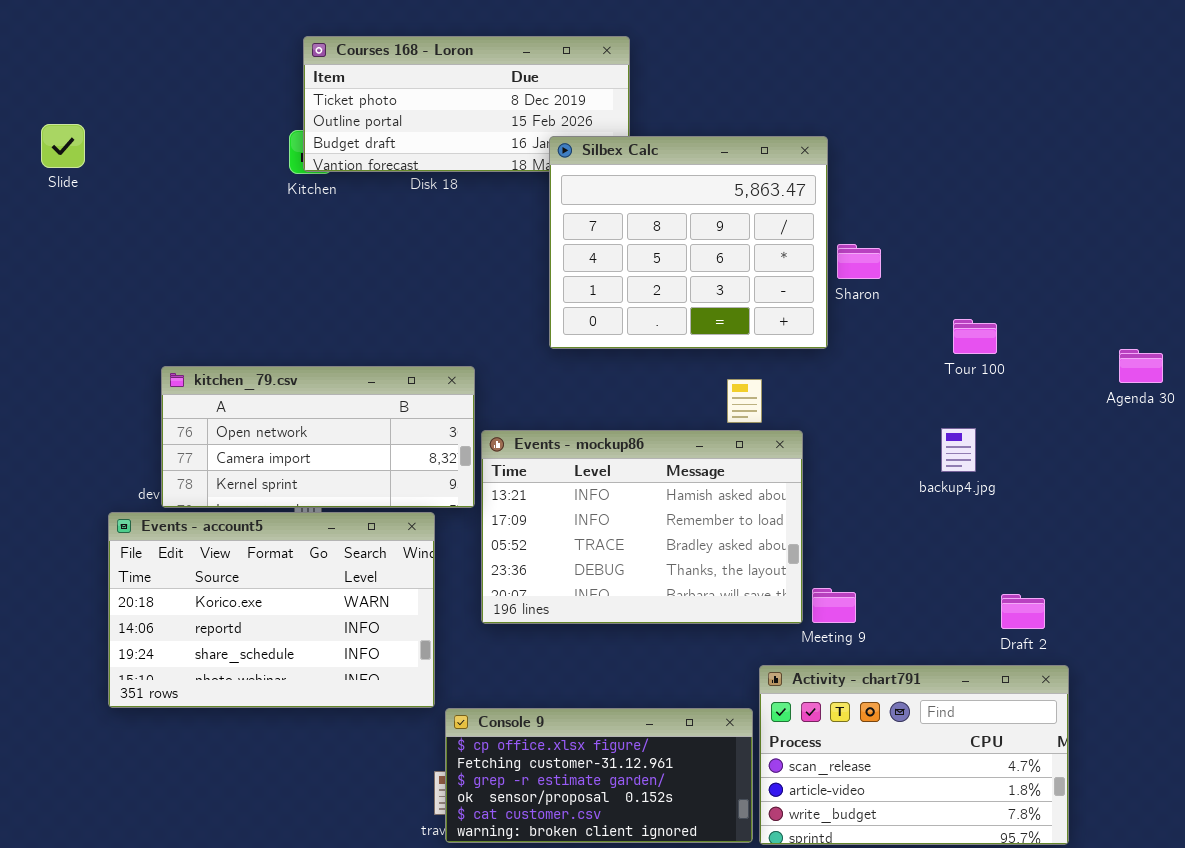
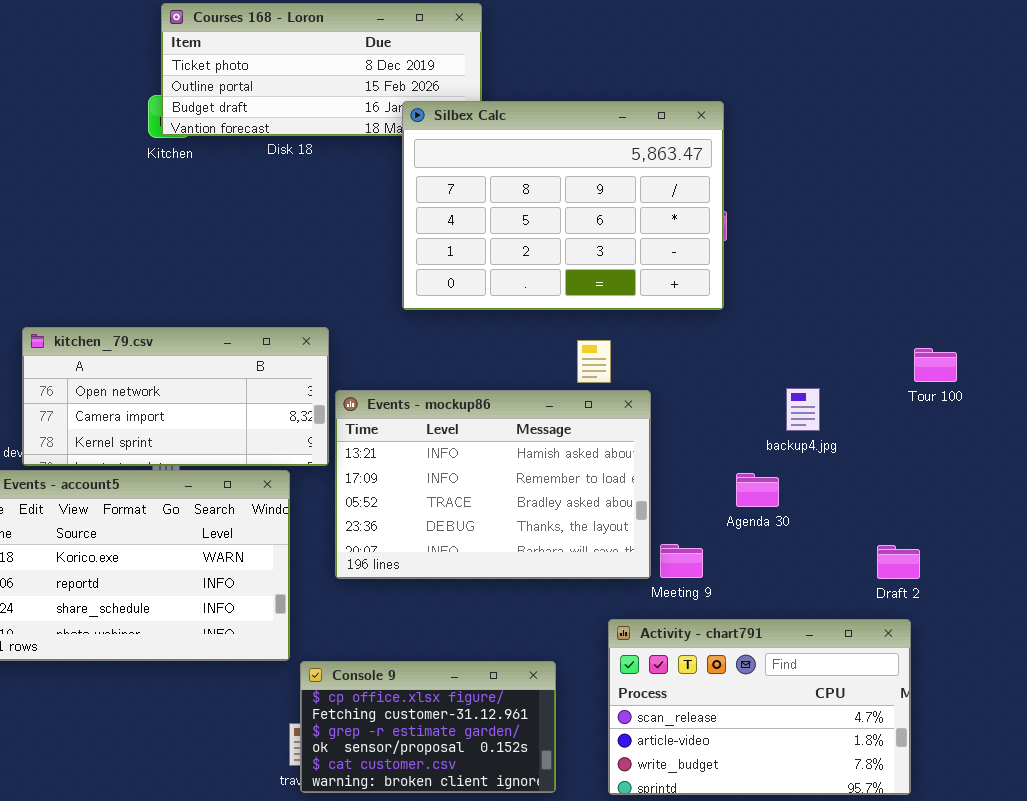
Silbex Calc: [549,136,828,349] -> [402,101,724,310], resized
Tour 100: [953,319,997,354] -> [914,348,957,382], moved
Agenda 30: [1119,349,1163,383] -> [736,473,779,507], moved
Draft 2: [1001,594,1045,629] -> [877,545,920,579], moved
Console 9: [445,708,753,843] -> [300,661,556,793], resized

